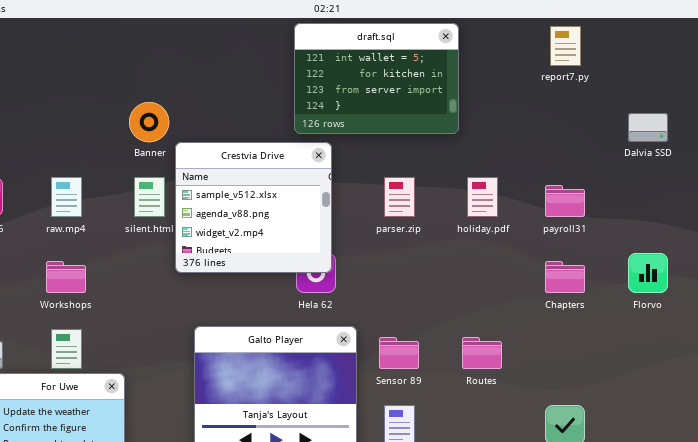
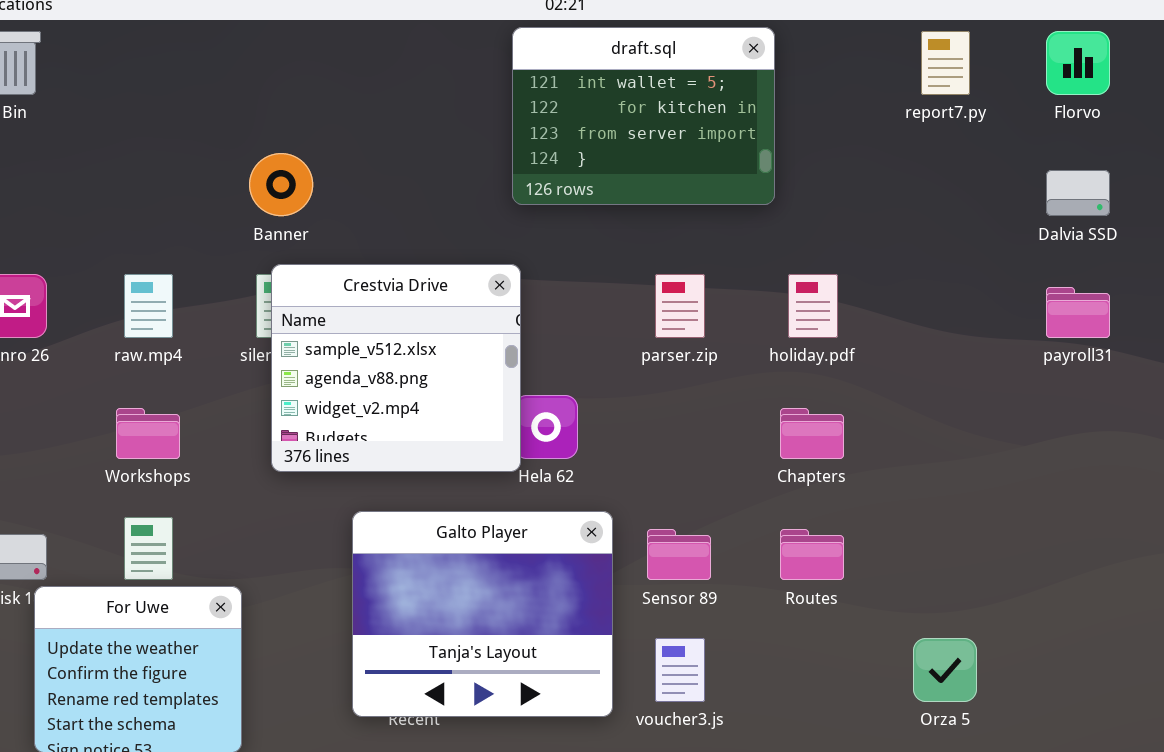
Crestvia Drive: [175,142,332,273] -> [271,264,521,472], moved
payroll31: [545,185,585,217] -> [1046,287,1110,338], moved
Florvo: [628,253,668,293] -> [1046,31,1110,95], moved
Chapters: [545,261,585,293] -> [780,408,844,459], moved

